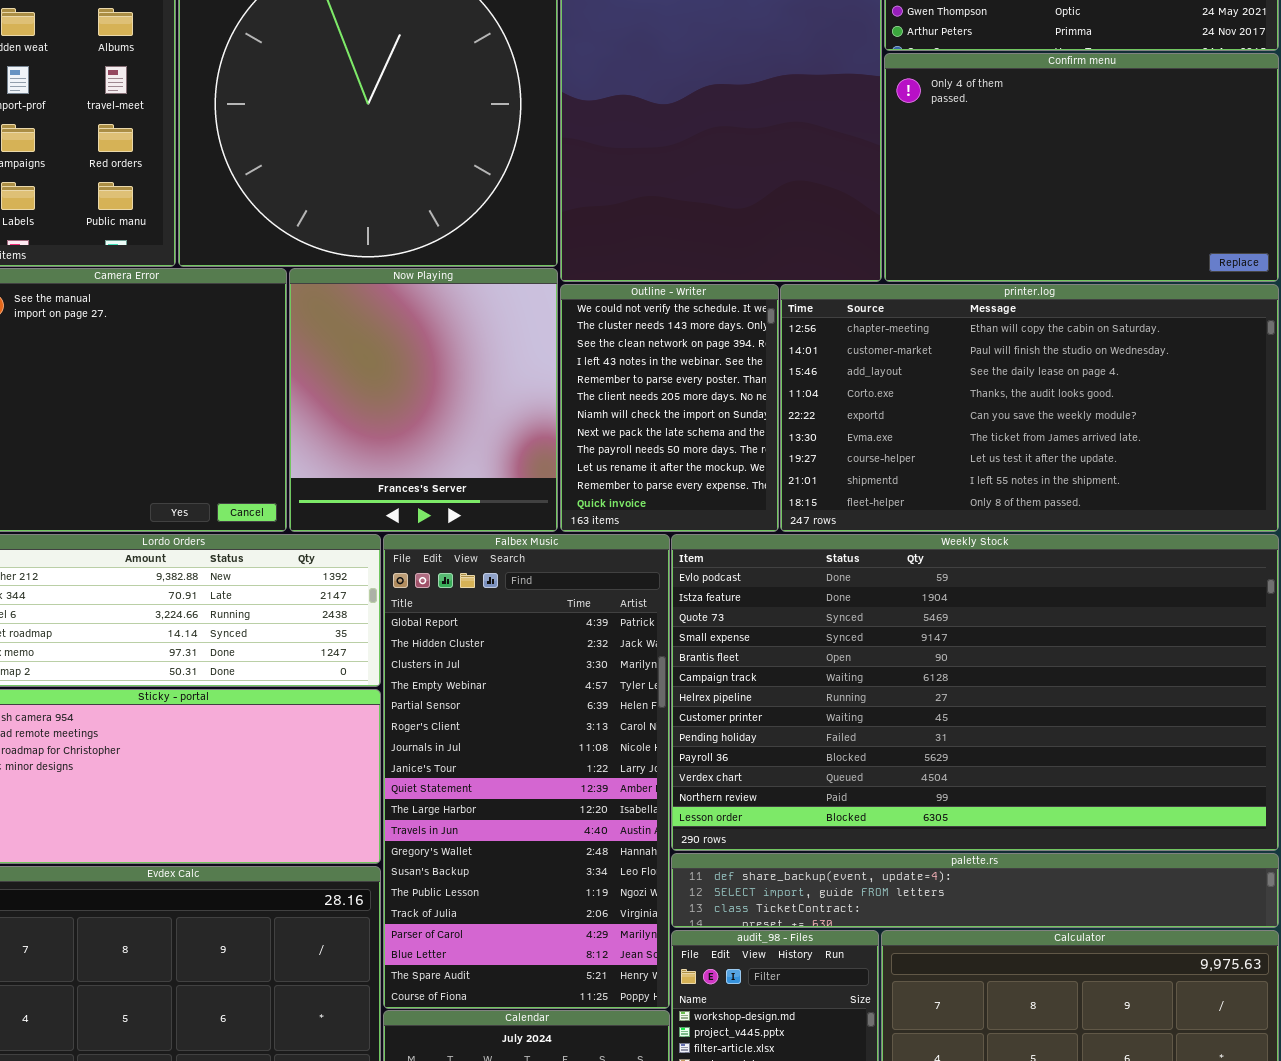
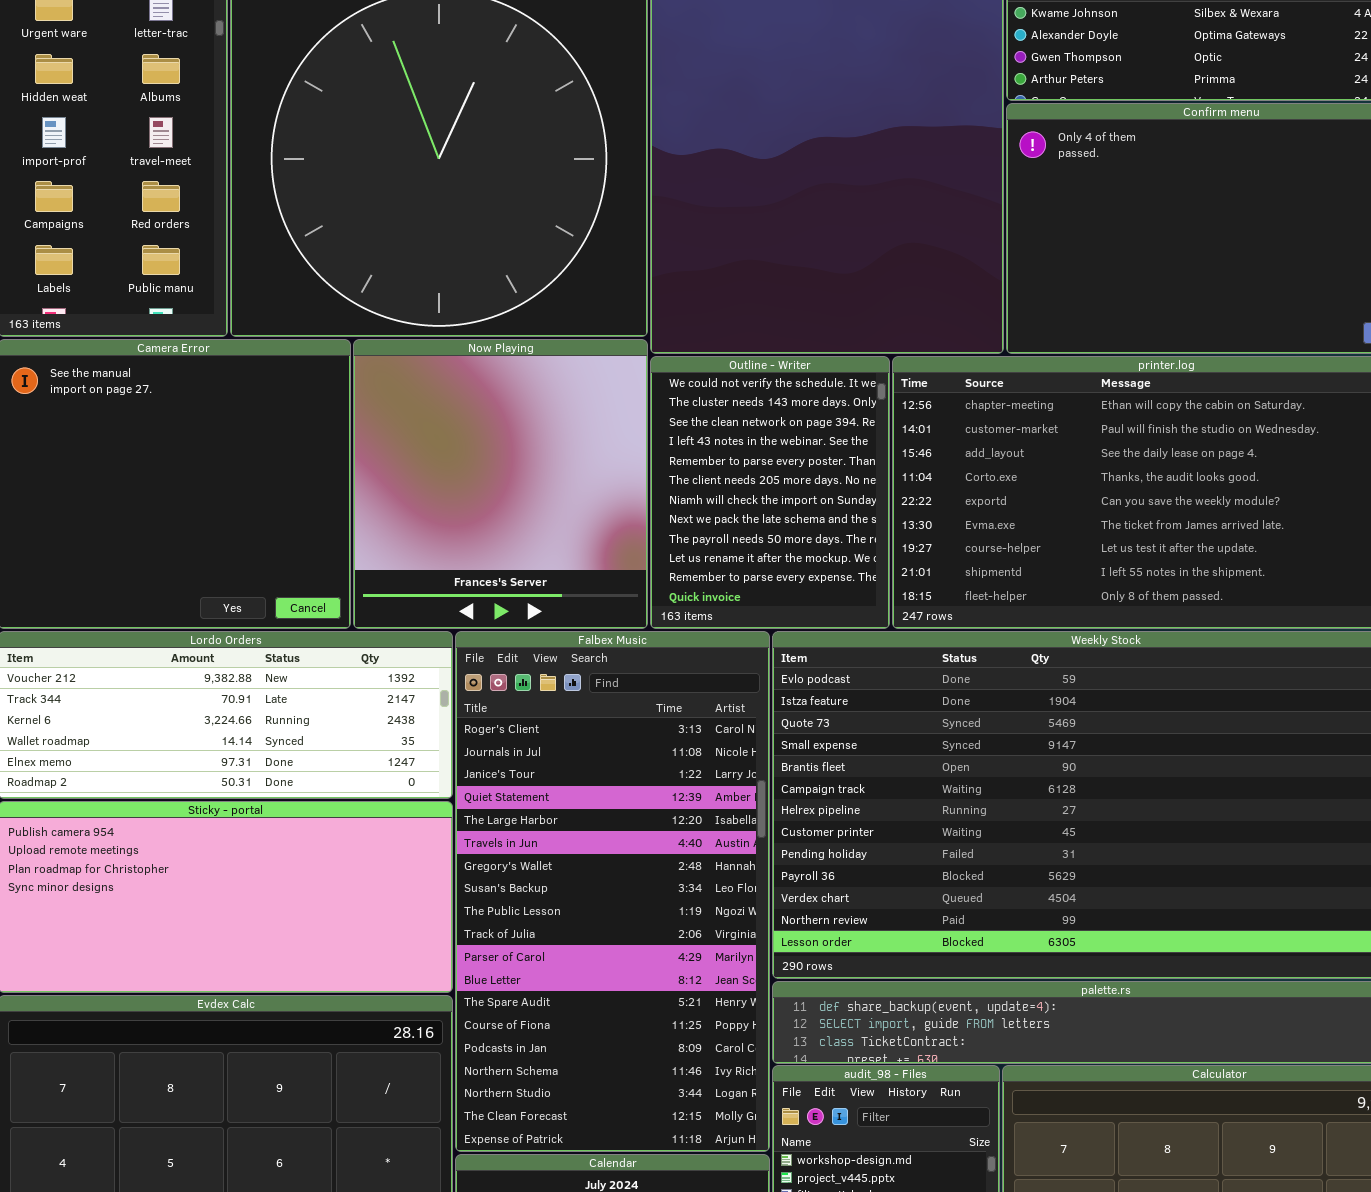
Falbex Music: [383,534,670,1009] -> [455,631,770,1152], scrolled down 5 rows

